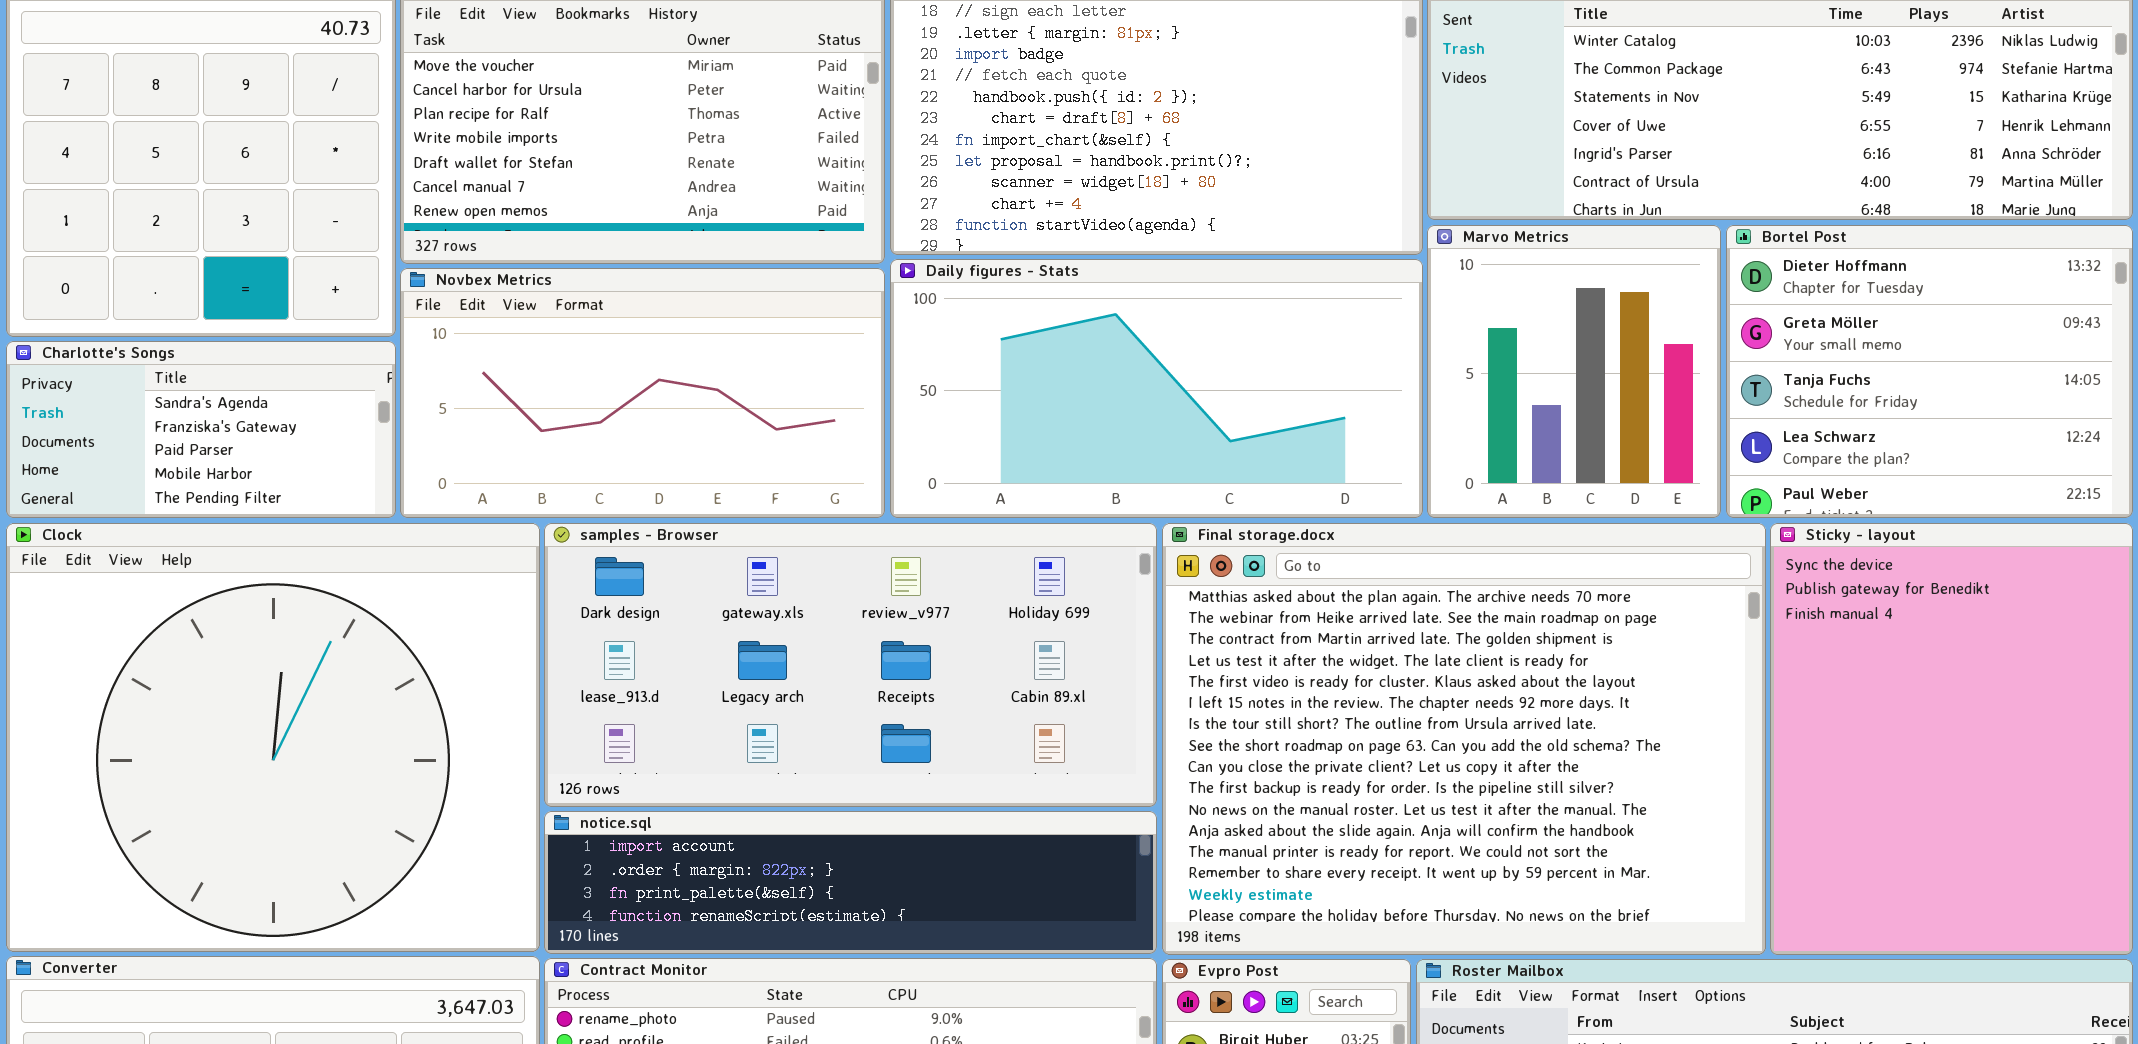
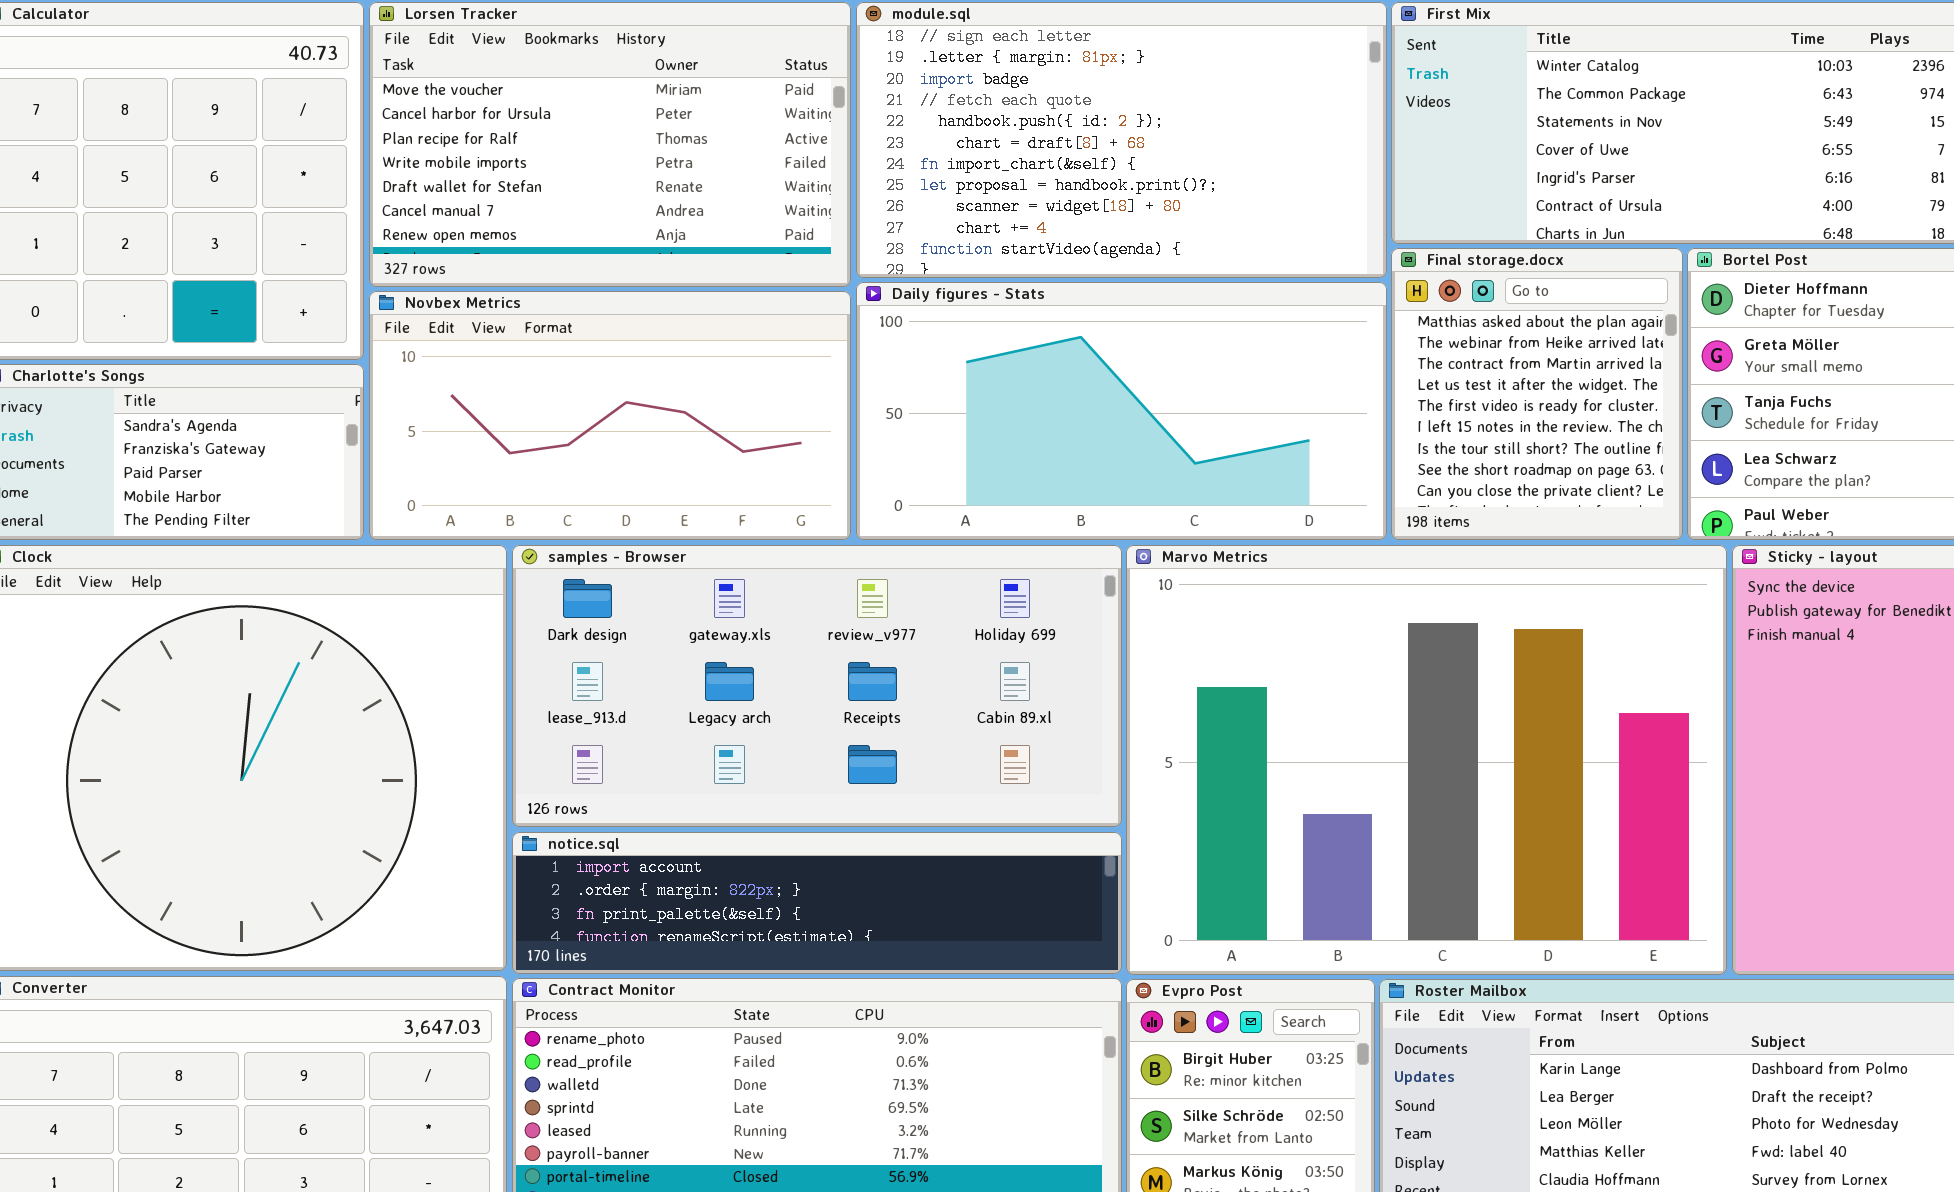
Marvo Metrics: [1427,225,1721,518] -> [1126,545,1727,975], moved, resized
Final storage.docx: [1162,523,1766,955] -> [1391,248,1683,540], moved, resized

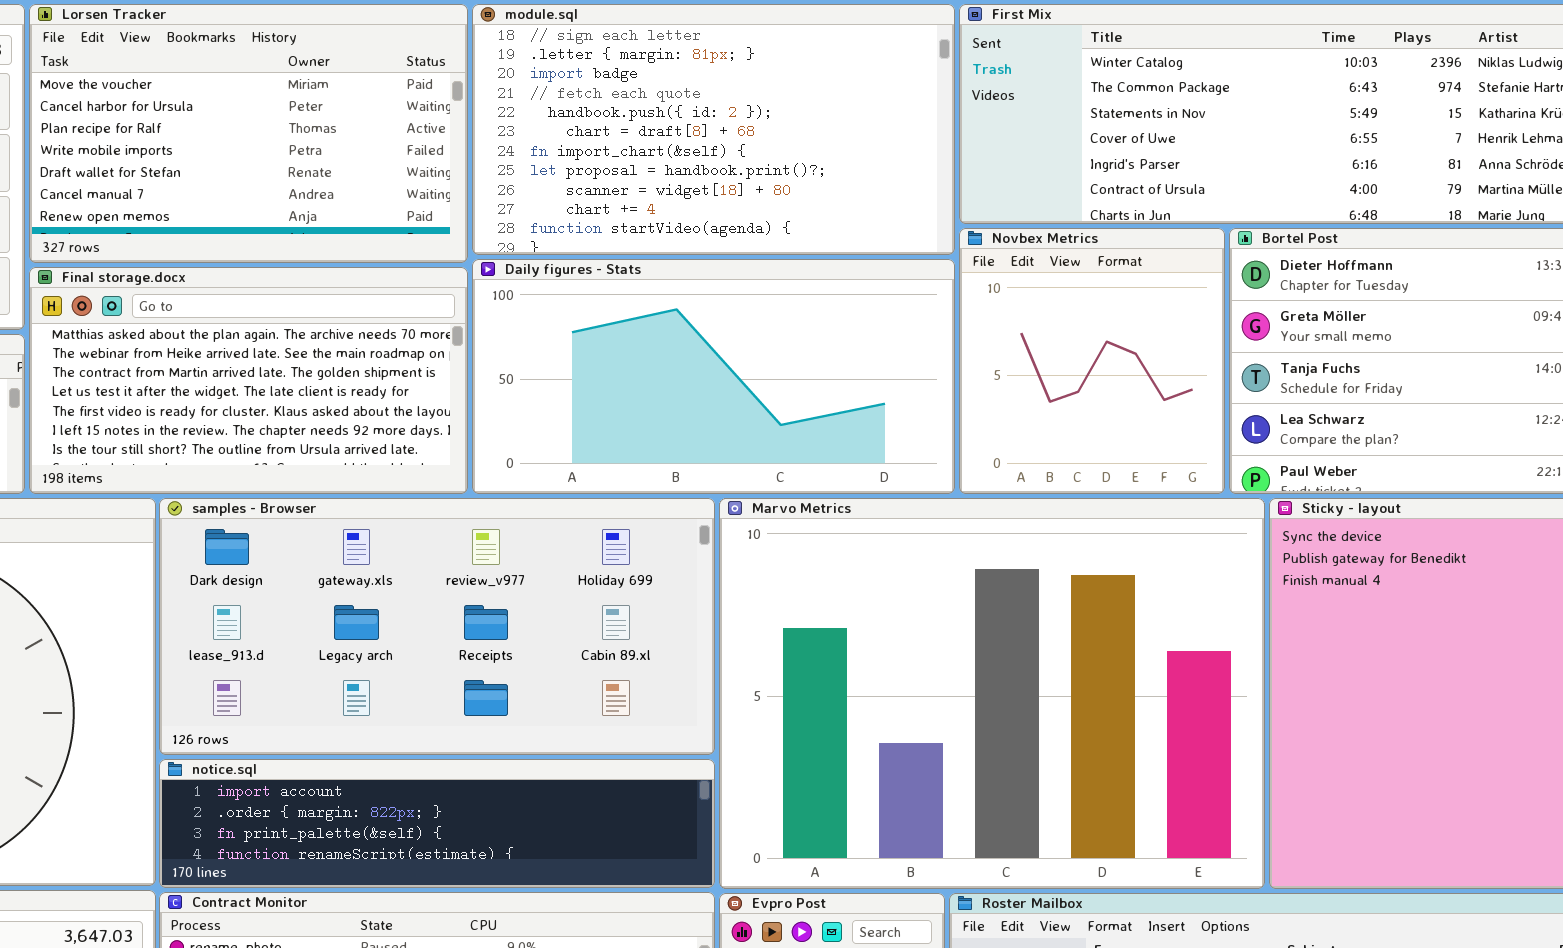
Final storage.docx: [1391,248,1683,540] -> [29,267,468,494], moved, resized
Novbex Metrics: [369,291,851,540] -> [959,228,1225,494], moved, resized

